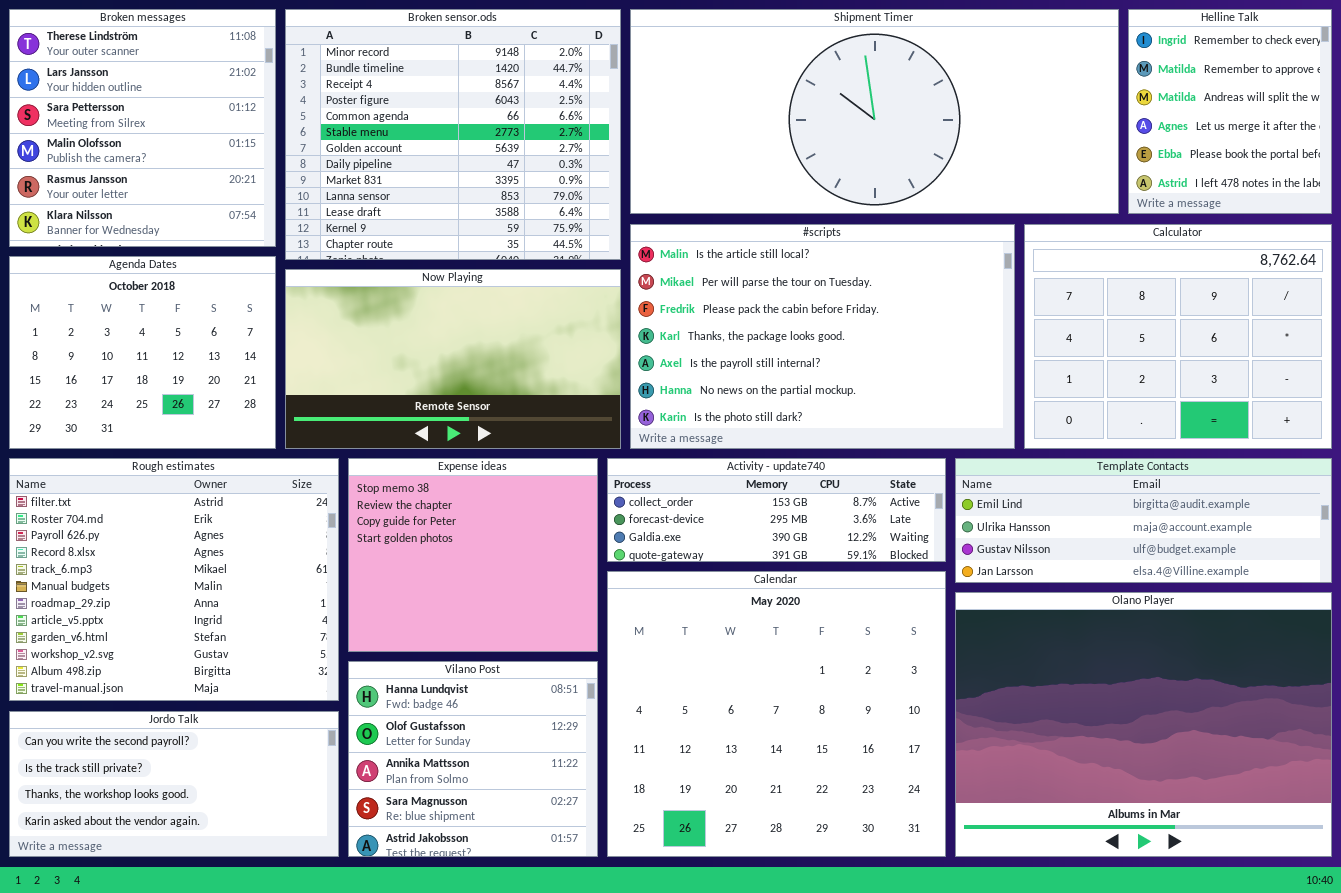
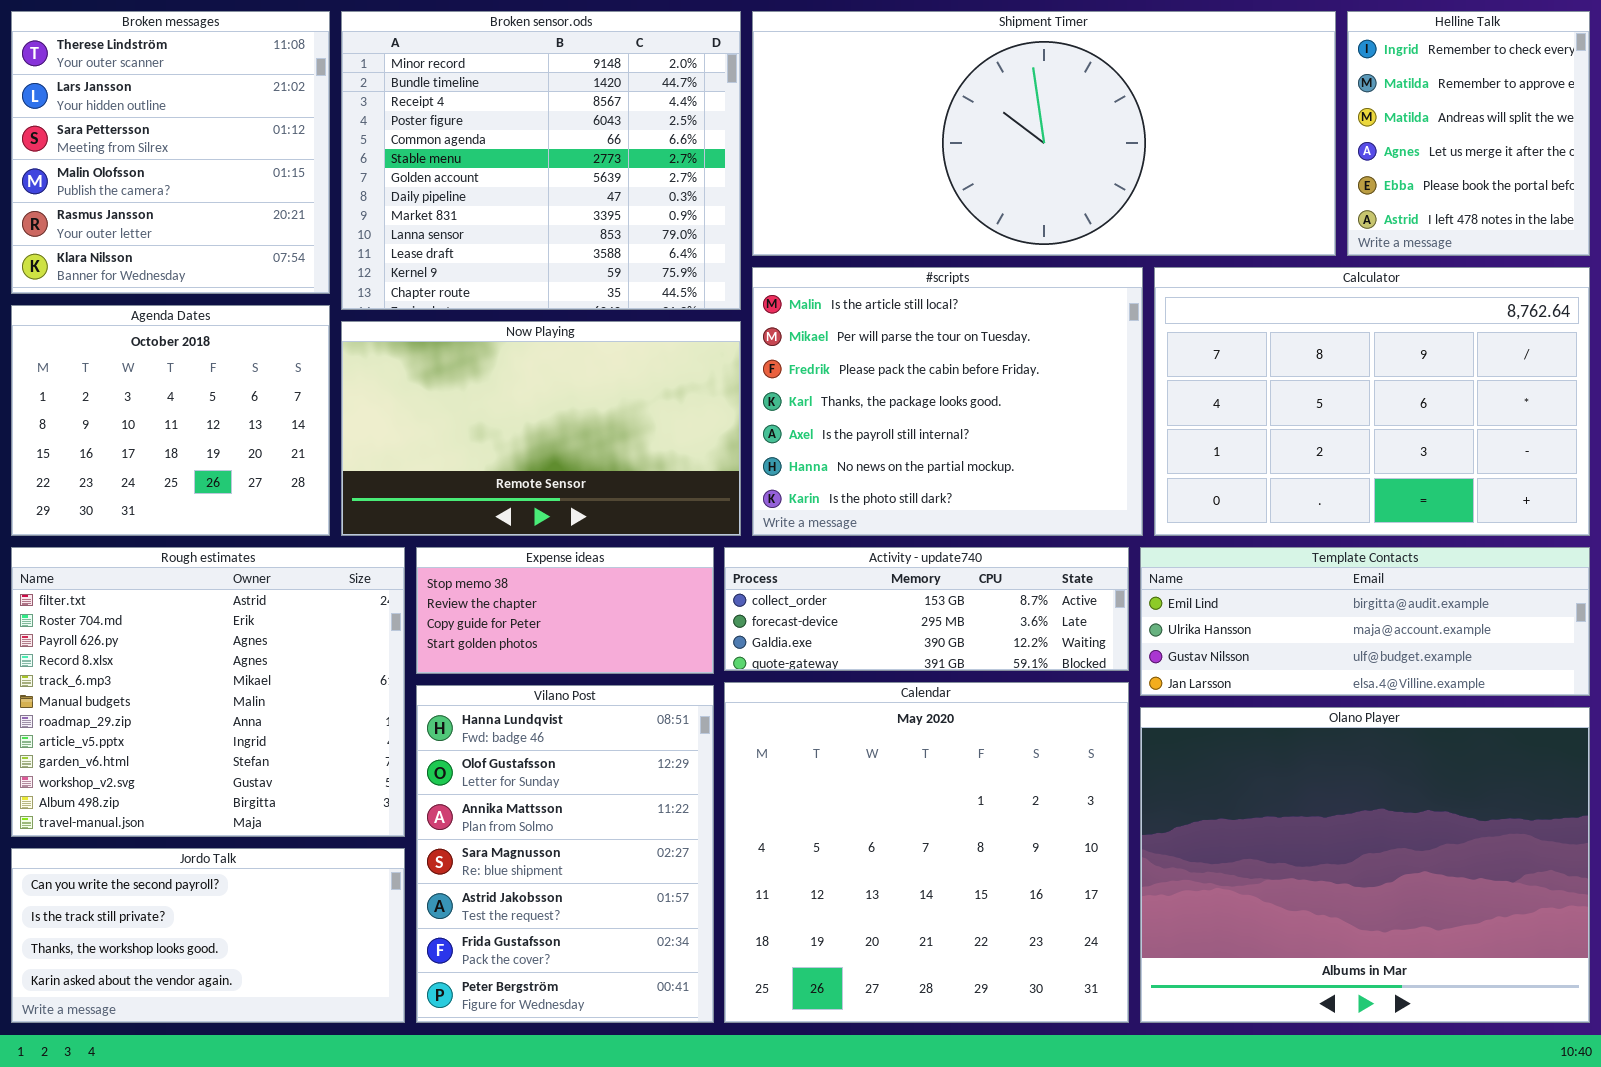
#scripts: [630,224,1015,449] -> [752,267,1143,536], resized
Calculator: [1024,224,1332,449] -> [1154,267,1590,536], resized
Expense ideas: [348,458,598,652] -> [416,547,714,674], resized
Vilano Post: [348,661,598,857] -> [416,685,714,1023], resized

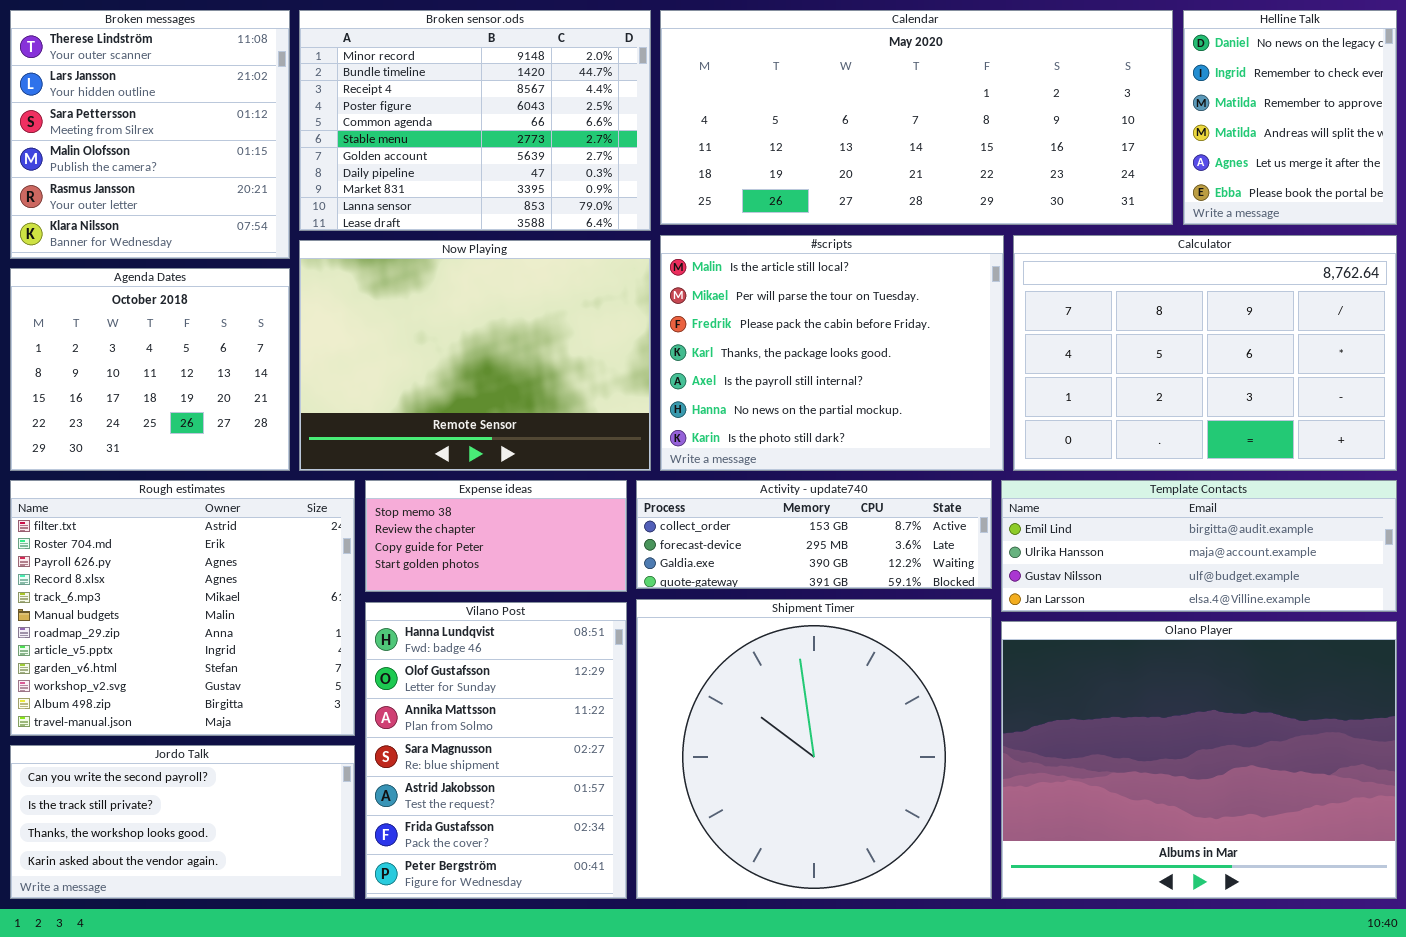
Broken sensor.ods: [341,11,741,310] -> [299,10,651,231], resized
Shipment Timer: [752,11,1336,256] -> [636,599,992,899], moved, resized
Helline Talk: [1347,11,1590,256] -> [1183,10,1397,225], scrolled up 1 row
Now Playing: [341,321,741,536] -> [299,240,651,471], resized
Calendar: [724,682,1129,1023] -> [660,10,1173,225], moved, resized

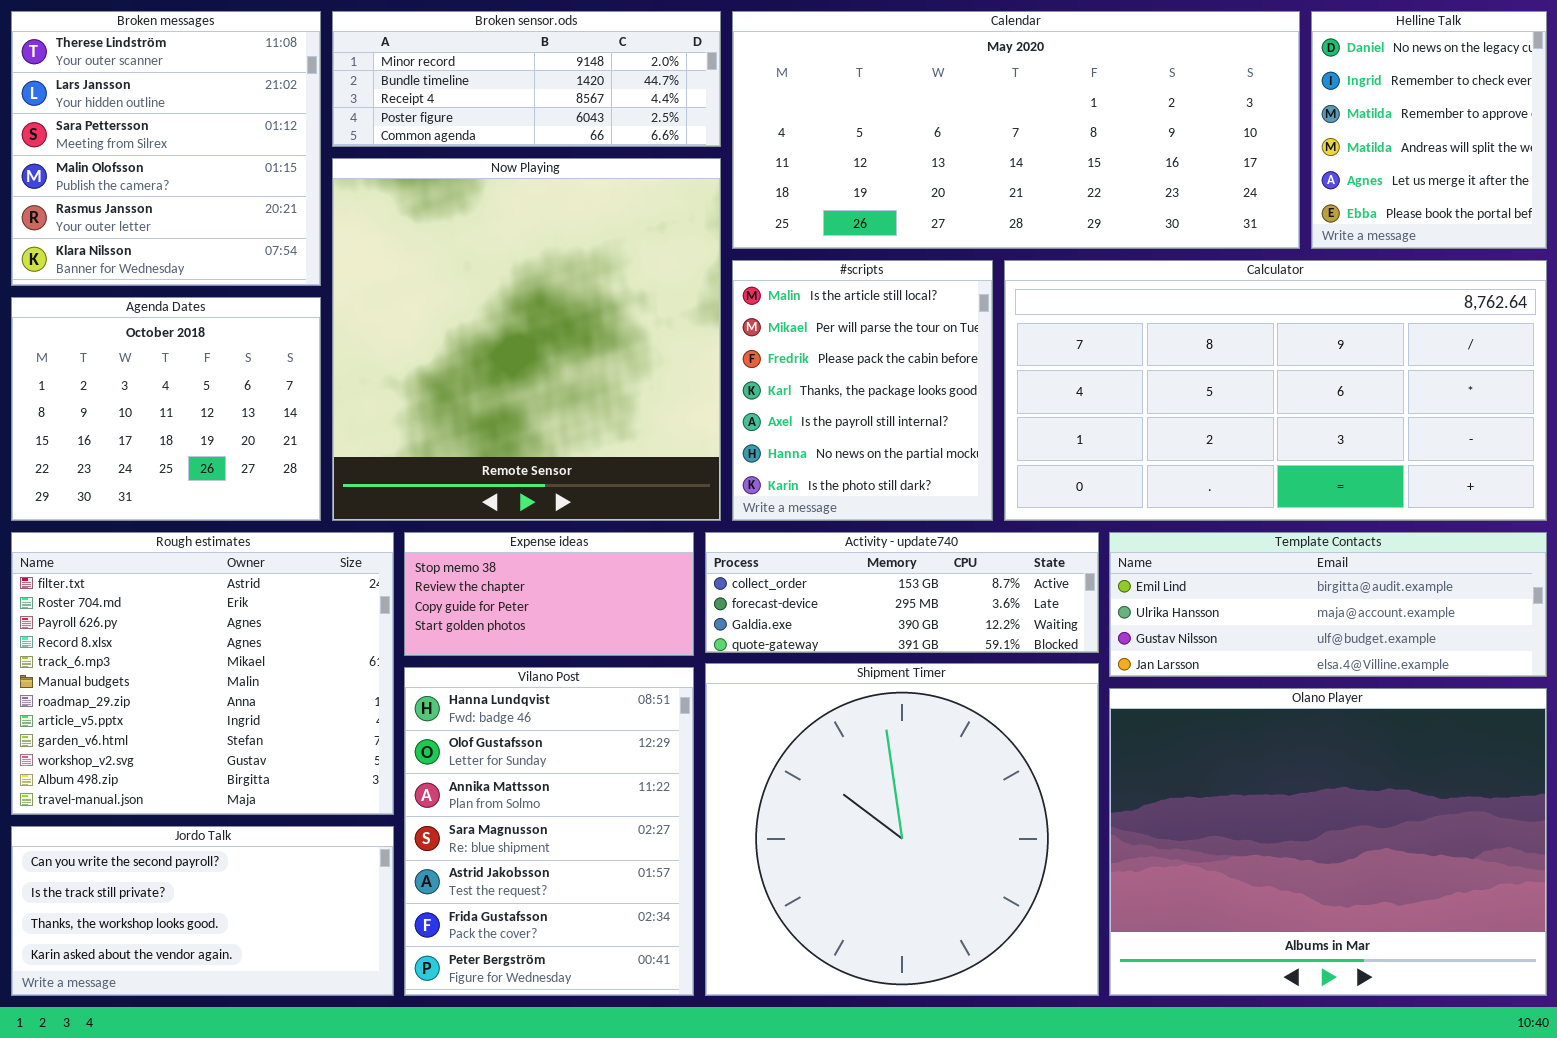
Broken sensor.ods: [299,10,651,231] -> [332,11,721,147], resized
#scripts: [660,235,1004,471] -> [732,260,993,521], resized
Calculator: [1013,235,1397,471] -> [1004,260,1547,521], resized
Now Playing: [299,240,651,471] -> [332,158,721,521], resized

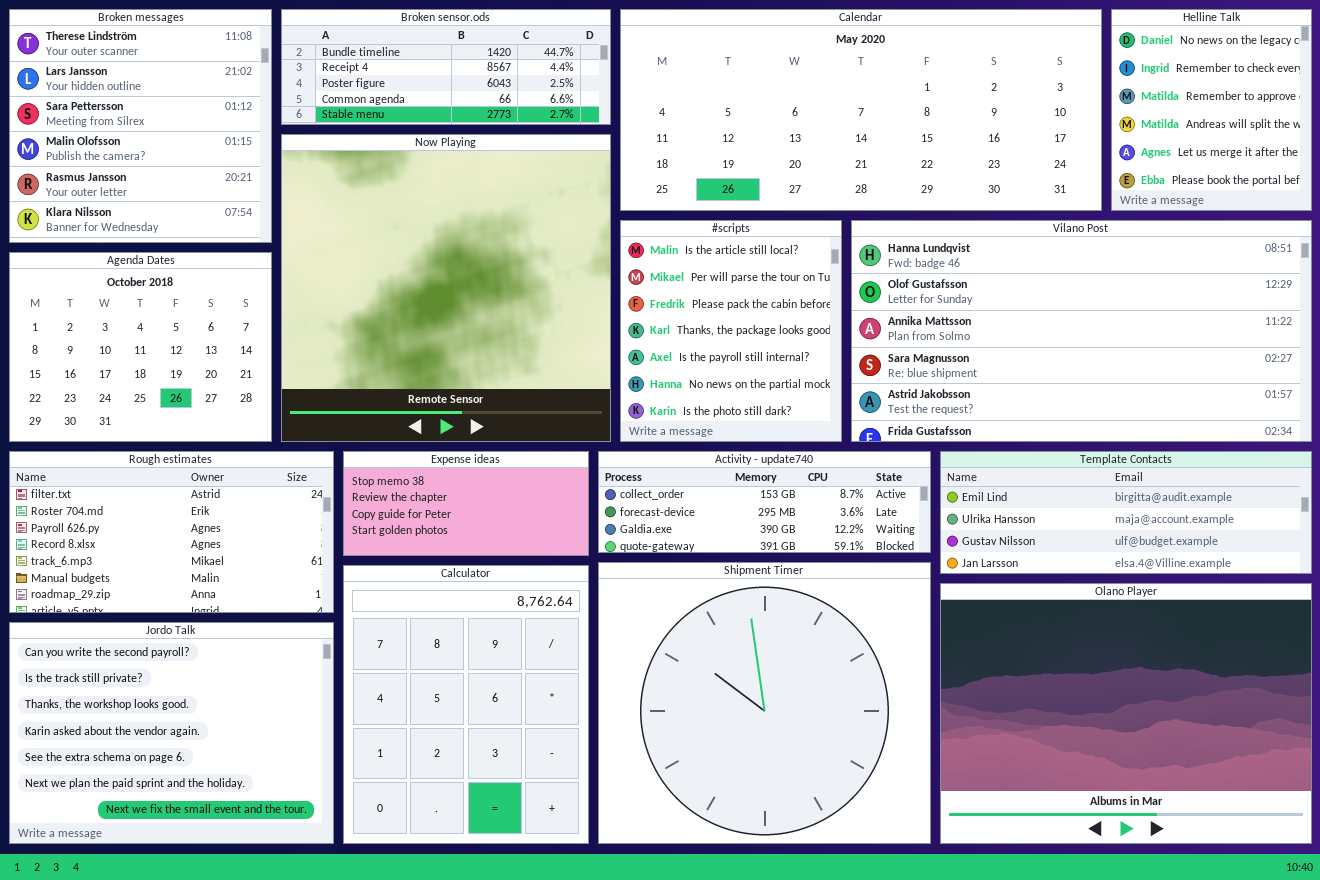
Broken sensor.ods: [332,11,721,147] -> [281,9,611,125], scrolled down 1 row
Calculator: [1004,260,1547,521] -> [343,565,589,844], moved, resized
Rough estimates: [11,532,394,815] -> [9,451,334,613], resized
Vilano Post: [404,667,694,996] -> [851,220,1312,442], moved, resized
Jordo Talk: [11,826,394,996] -> [9,622,334,844], resized

